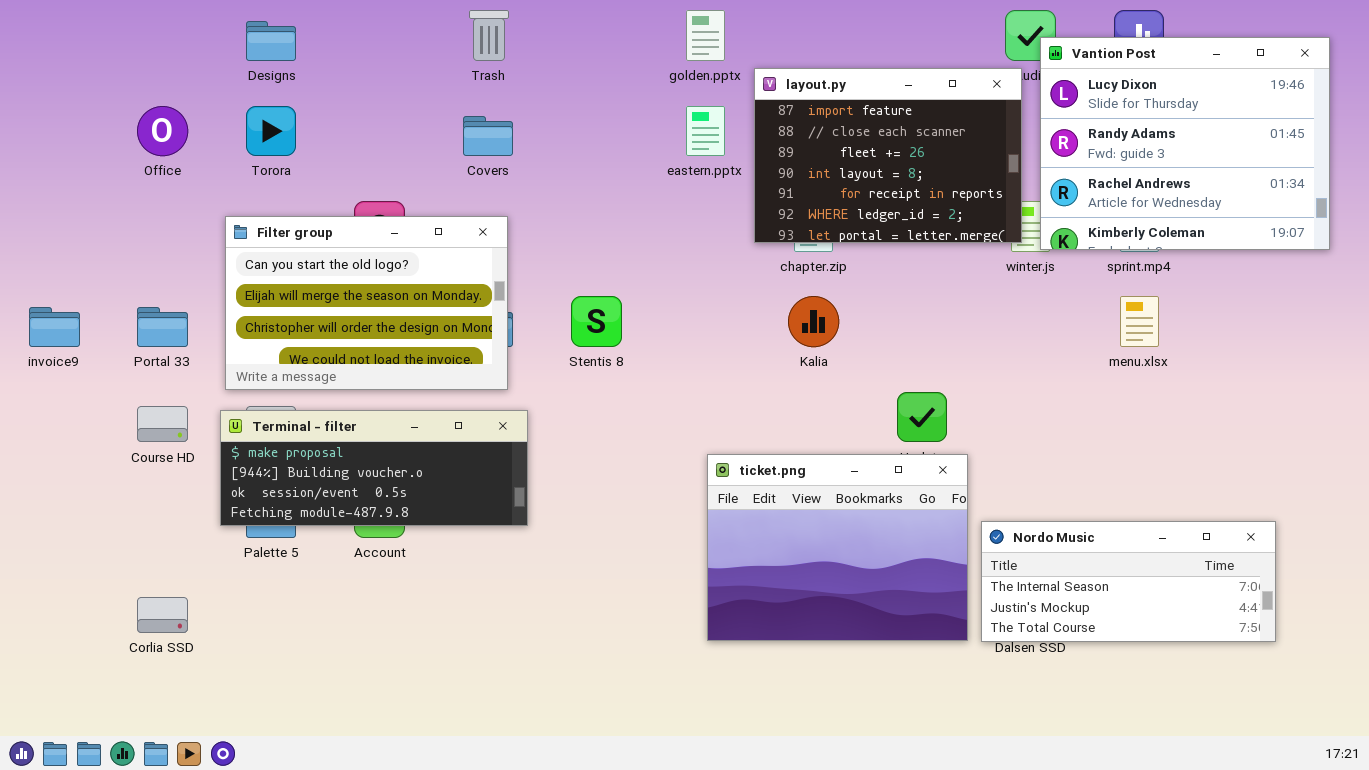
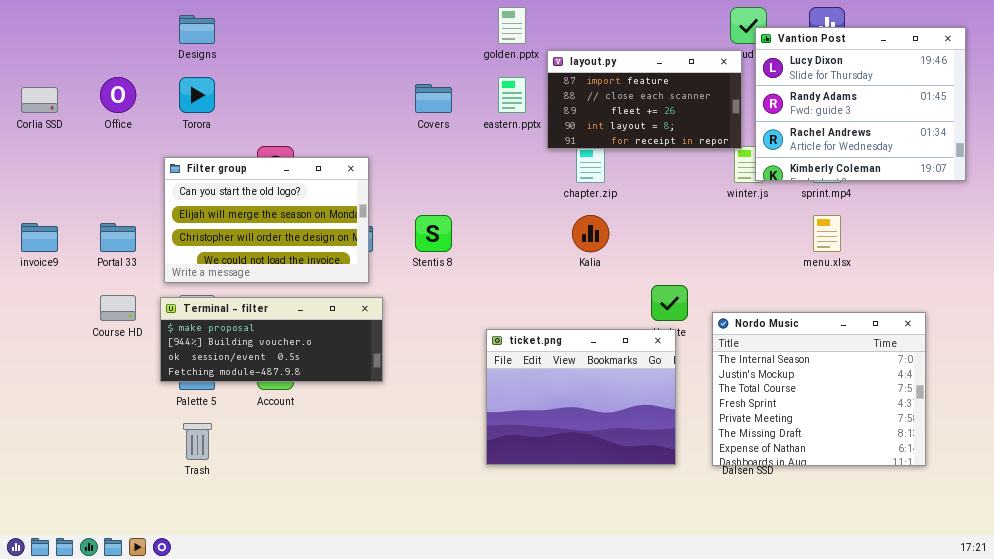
Trash: [469,10,509,61] -> [183,423,212,460], moved
layout.py: [754,68,1022,243] -> [547,50,742,149], resized
Covers: [463,116,513,156] -> [415,84,452,113], moved
ticket.png: [707,454,968,641] -> [486,329,676,465], moved
Nordo Music: [981,521,1276,642] -> [712,312,926,466], resized
Corlia SSD: [137,597,188,633] -> [21,87,58,113], moved

